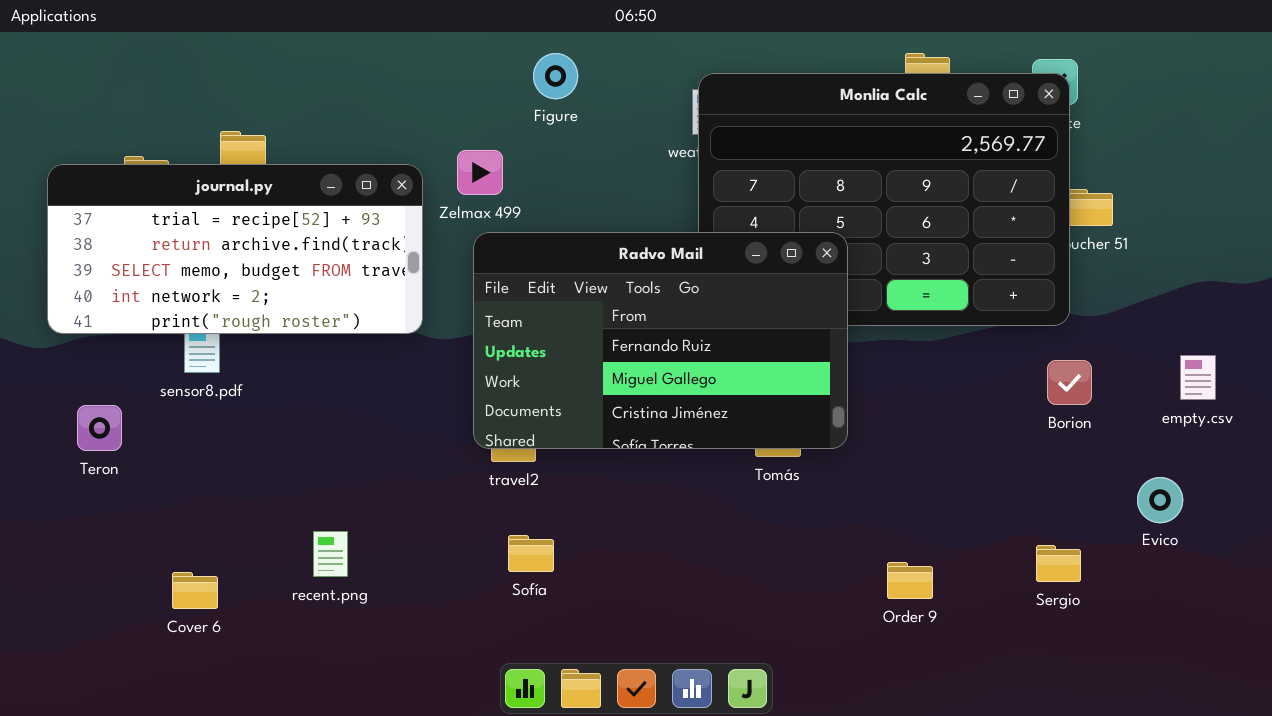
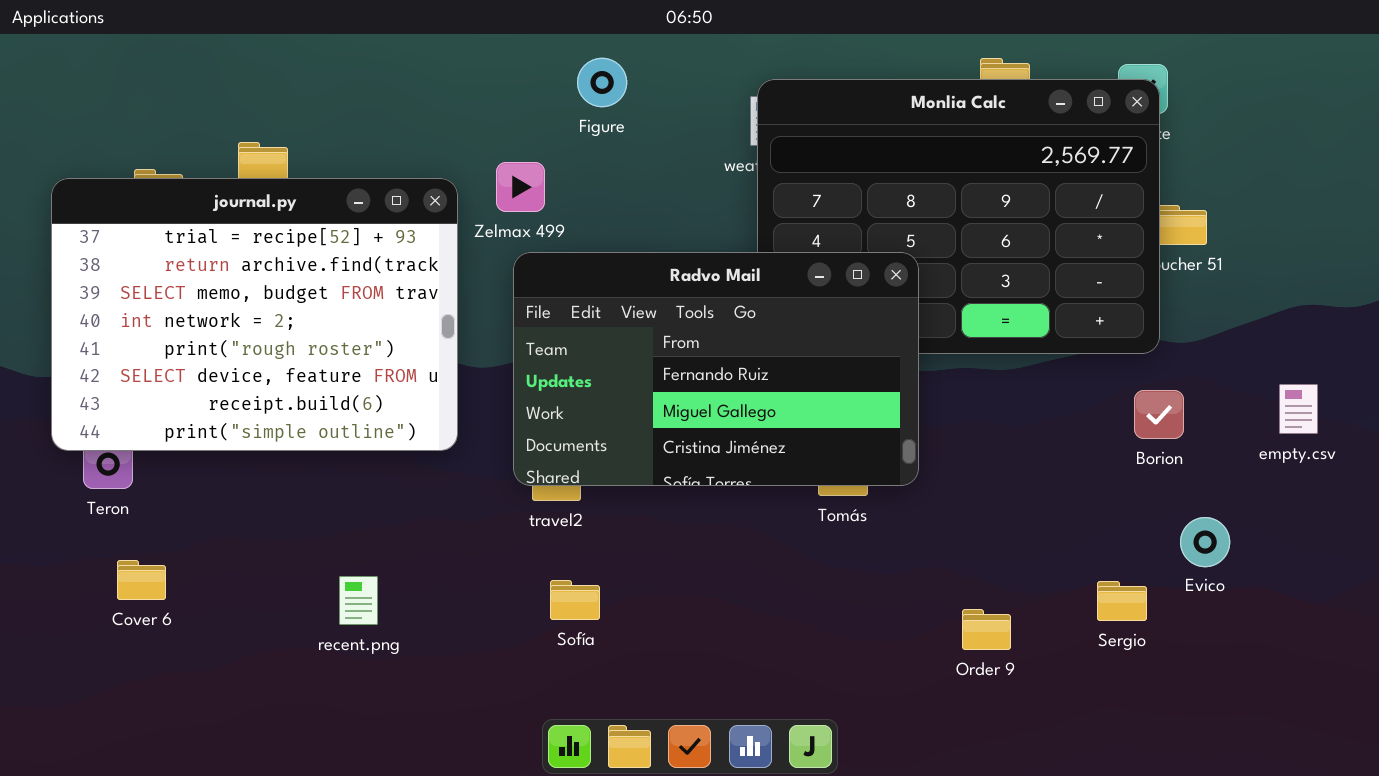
journal.py: [47,164,423,334] -> [51,178,458,451], resized
Evico: [1137,477,1183,523] -> [1180,517,1230,567], moved
Sergio: [1036,545,1081,582] -> [1097,581,1147,621], moved
Cover 6: [172,572,218,609] -> [117,560,166,600], moved

